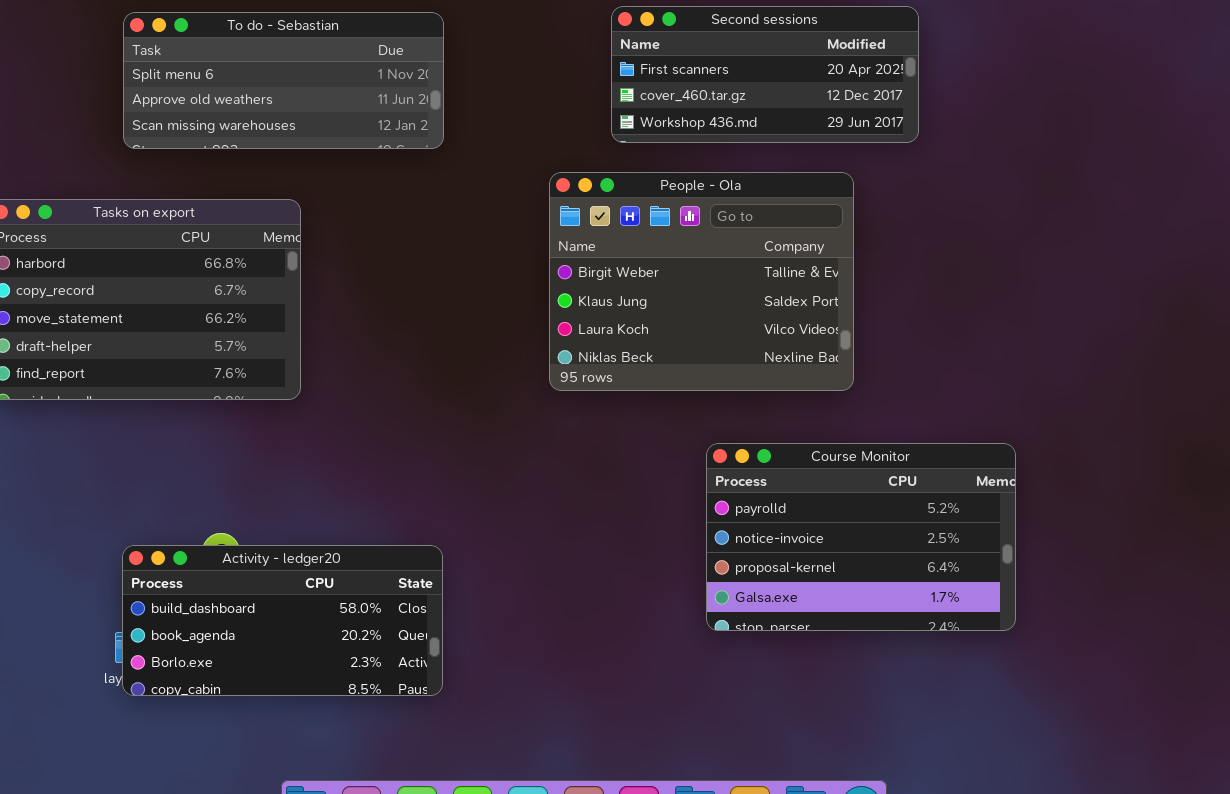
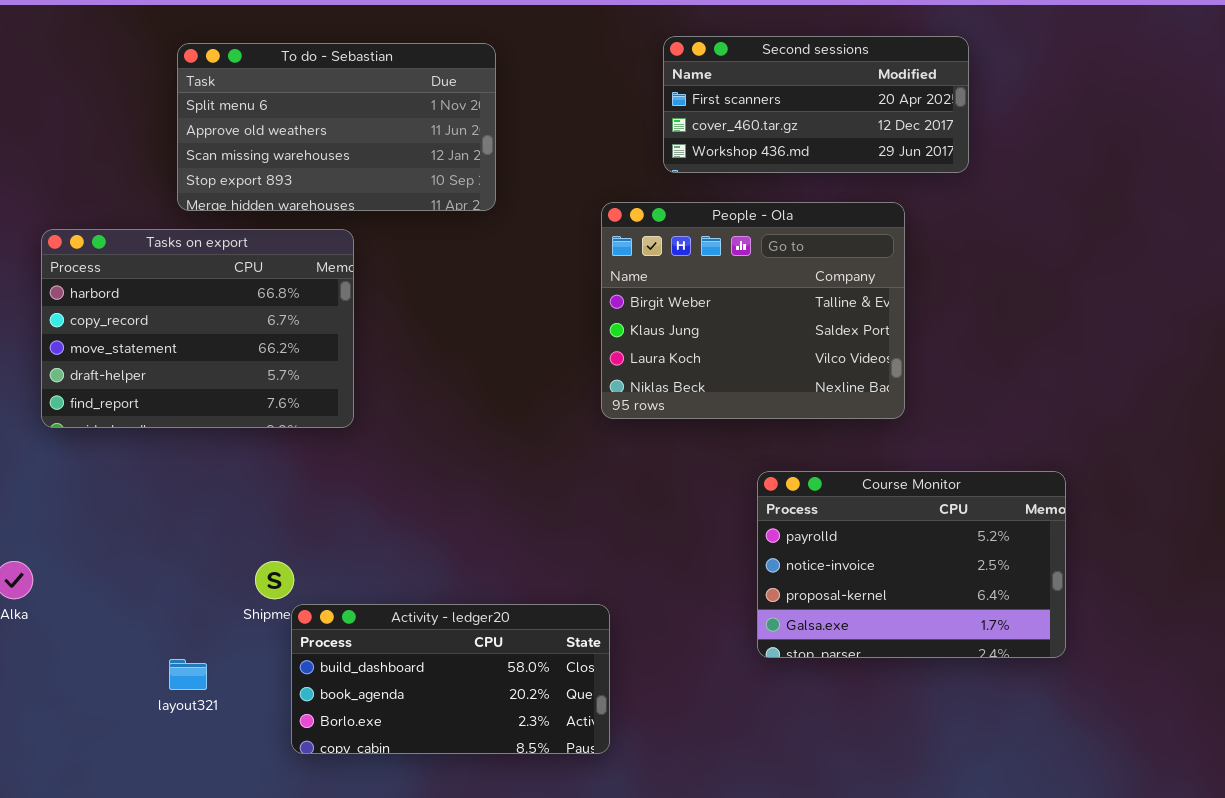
To do - Sebastian: [123,12,444,149] -> [177,43,496,211], resized
Activity - ledger20: [122,545,443,696] -> [291,604,610,754], moved

